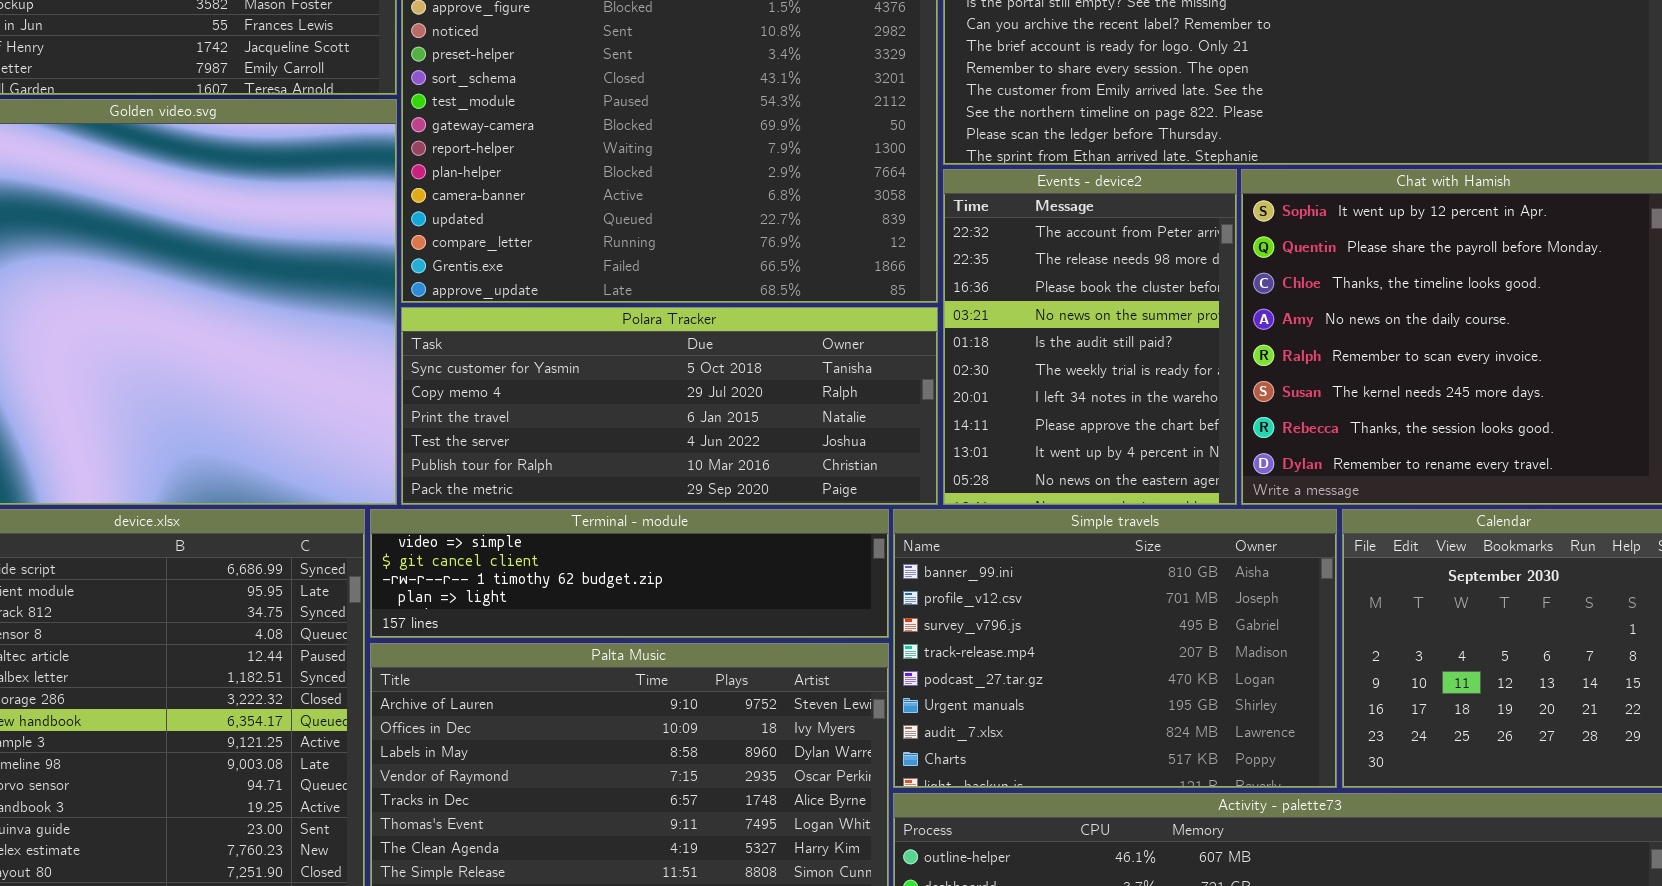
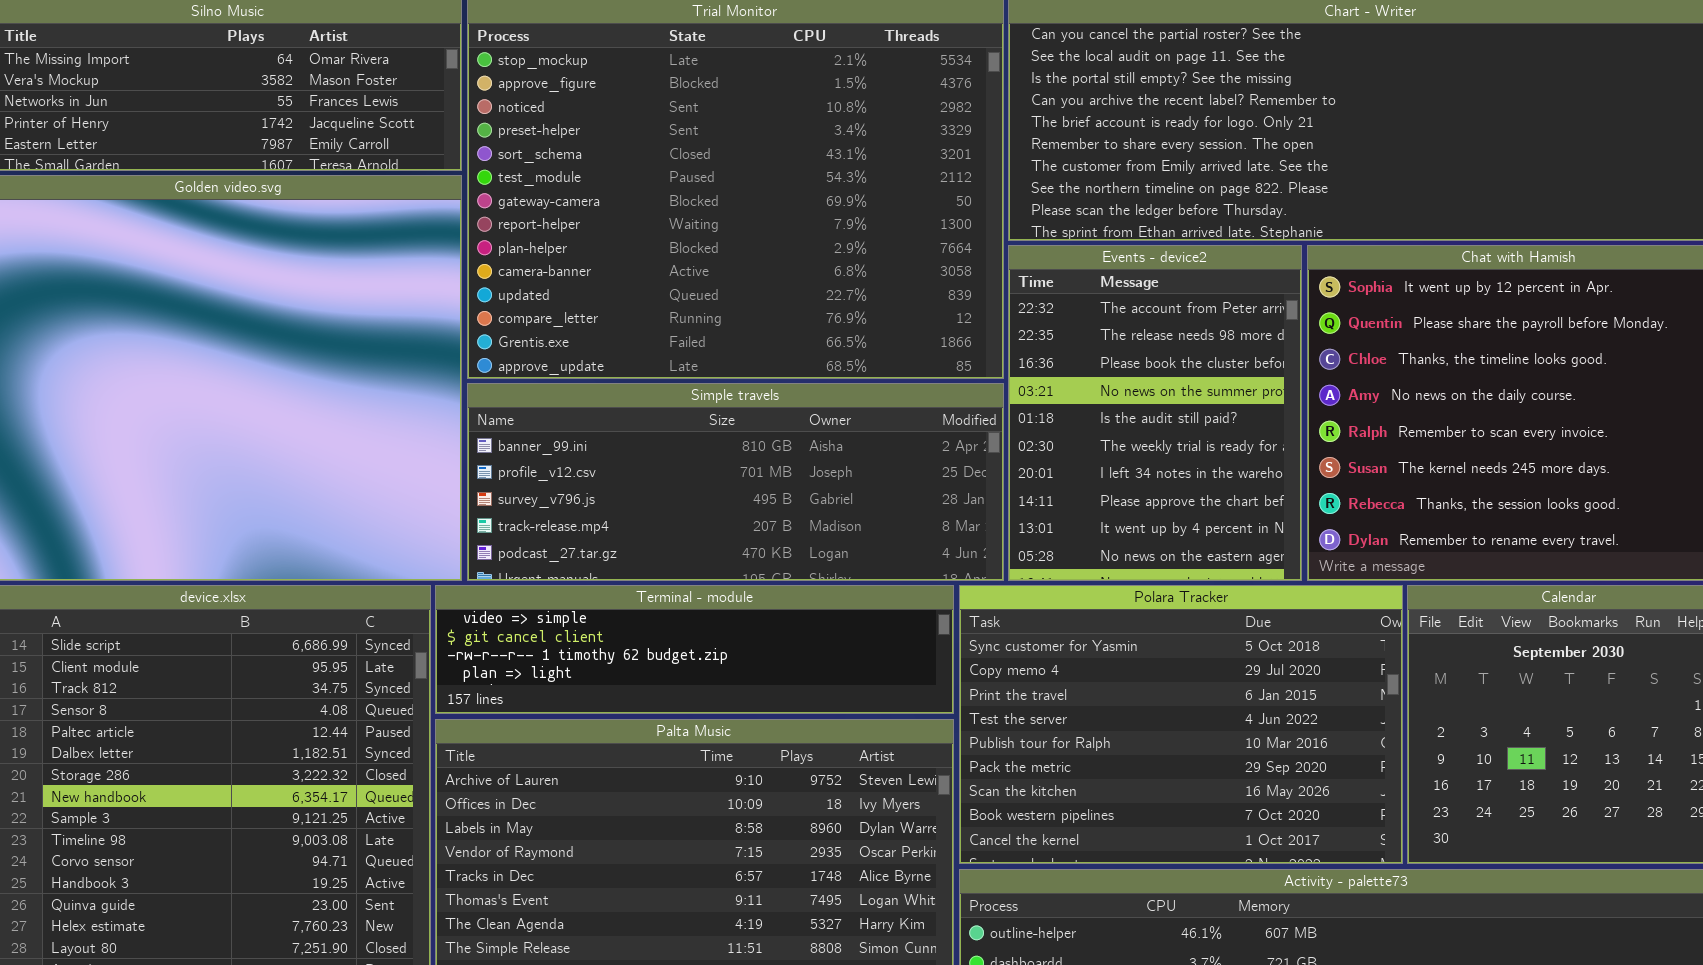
Polara Tracker: [401,307,938,505] -> [959,585,1403,864], moved, resized
Simple travels: [893,509,1337,788] -> [467,383,1004,581], moved, resized

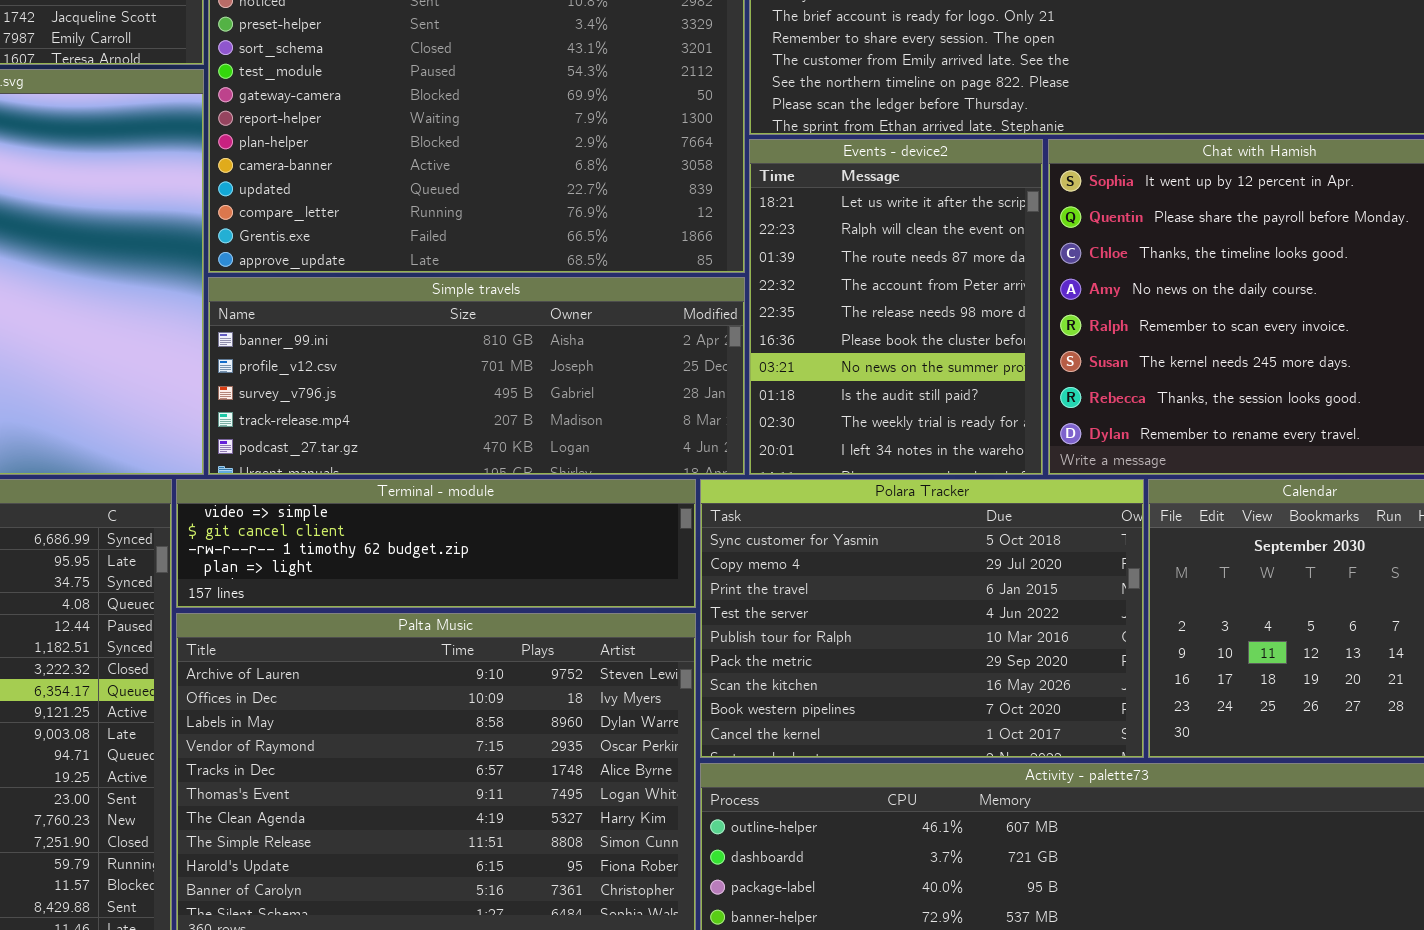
Events - device2: [1008,245,1302,581] -> [749,139,1043,475], scrolled up 3 rows

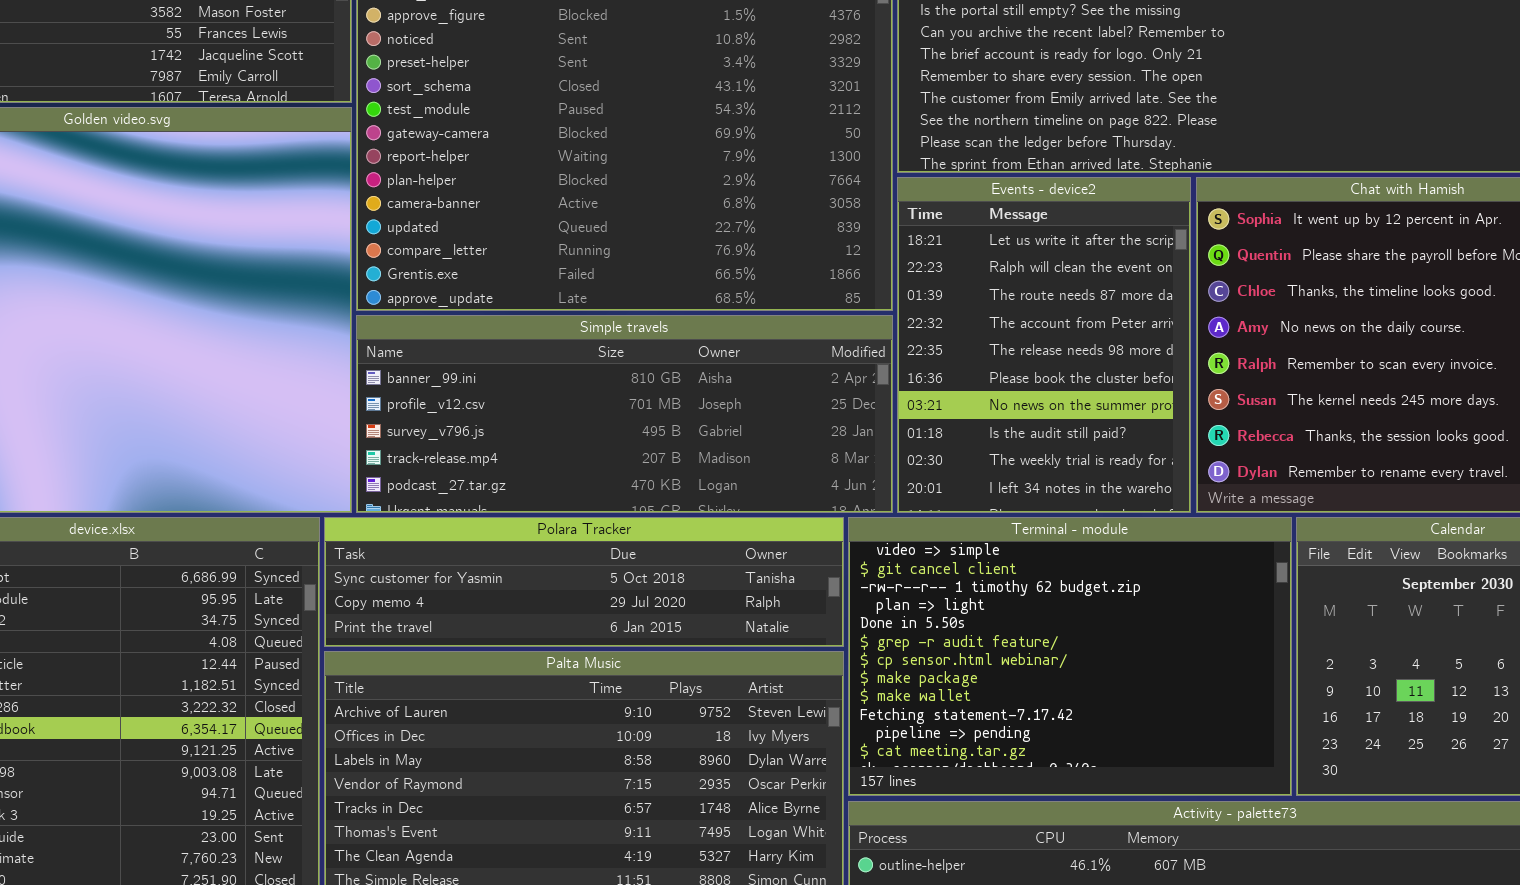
Terminal - module: [176,479,696,608] -> [848,517,1292,796], moved, resized
Polara Tracker: [700,479,1144,758] -> [324,517,844,647], moved, resized

